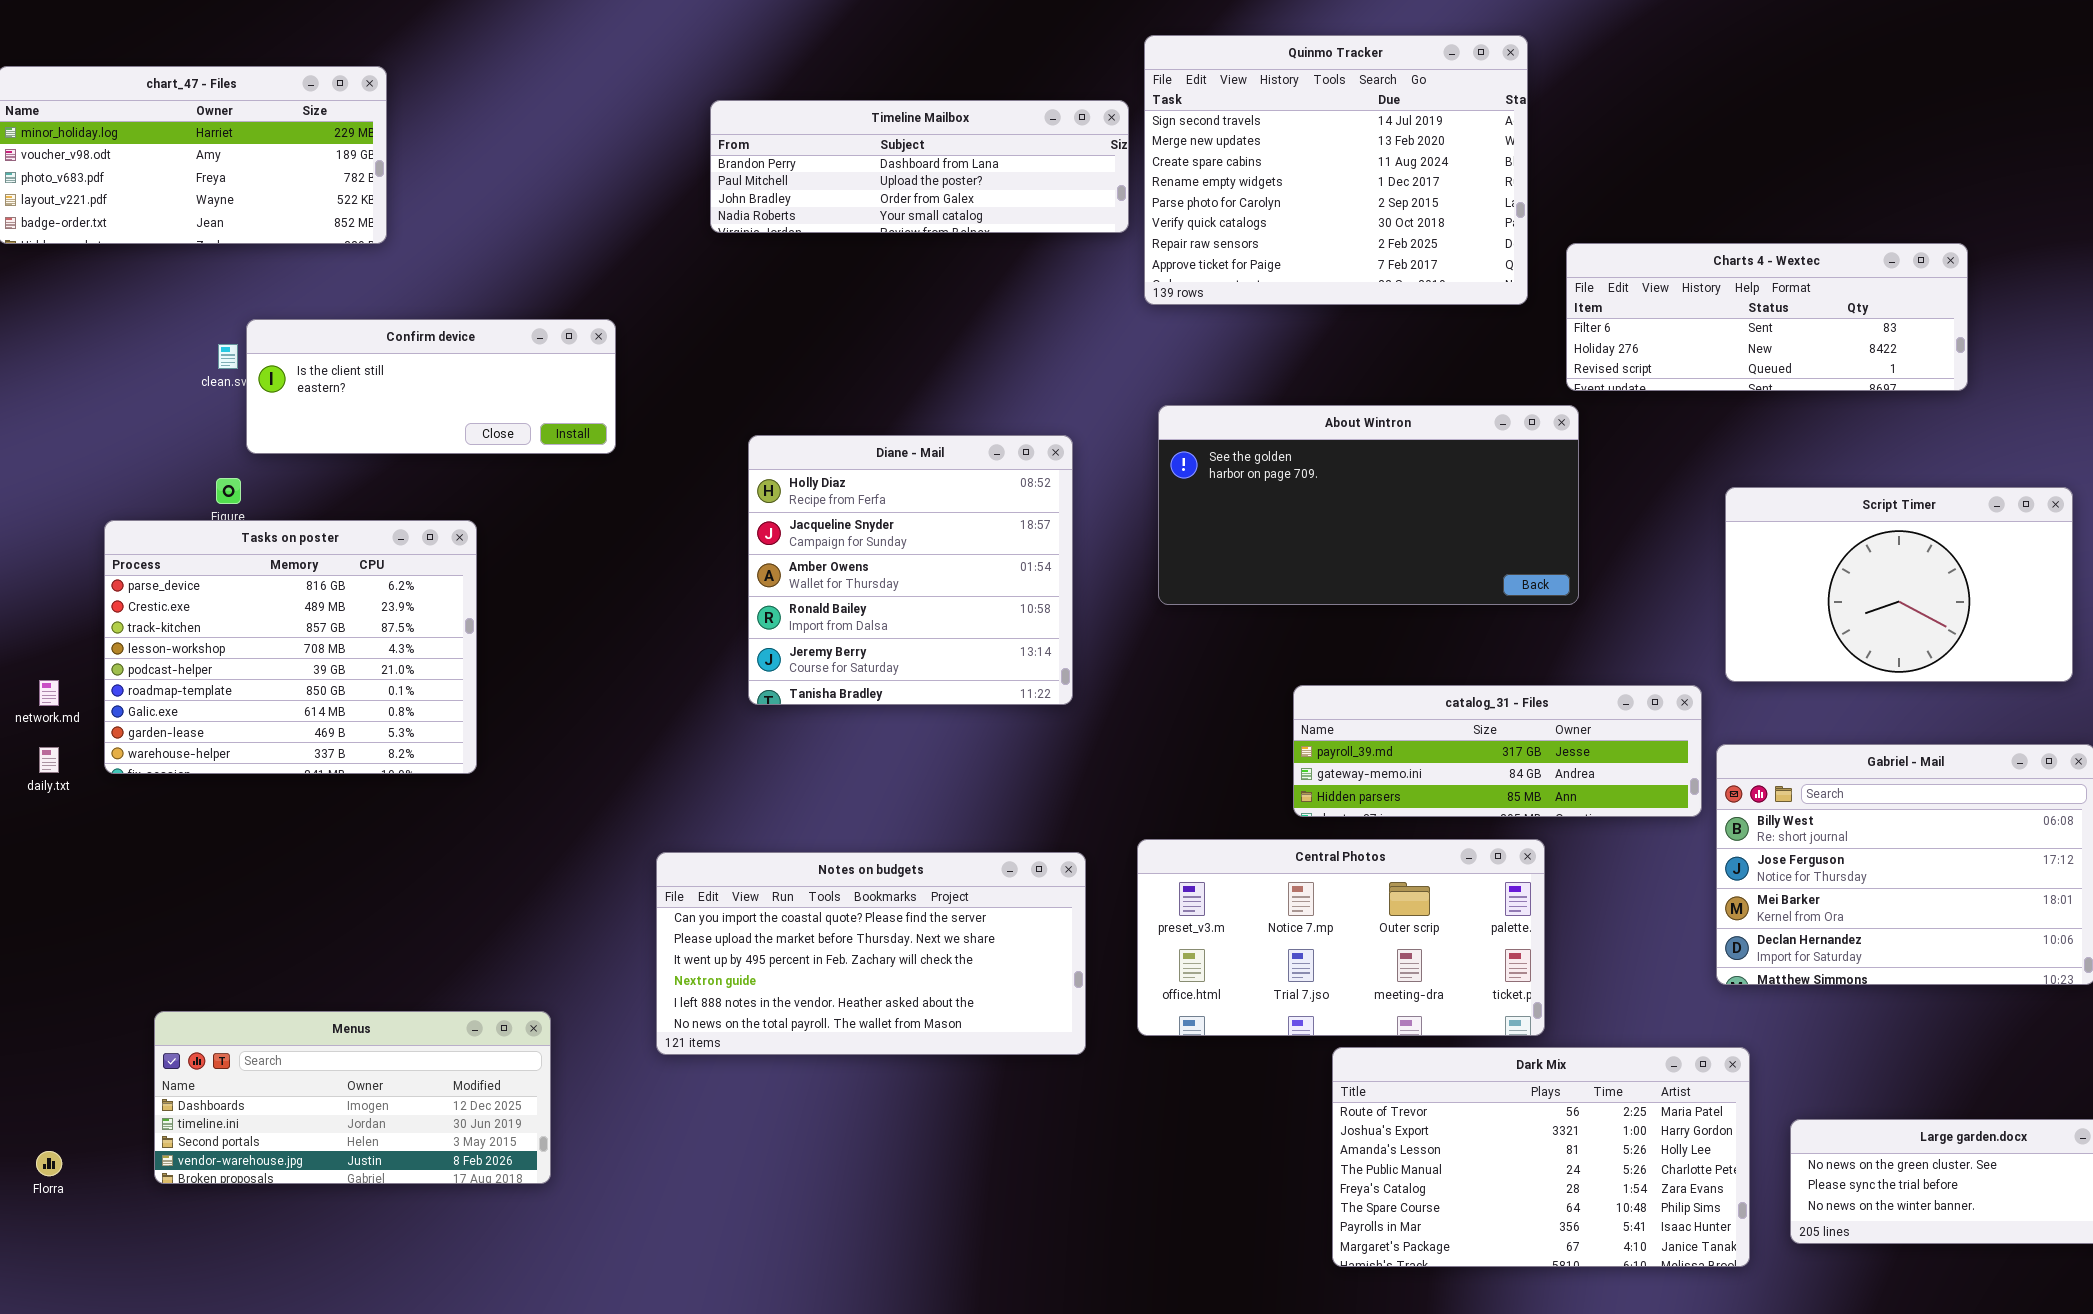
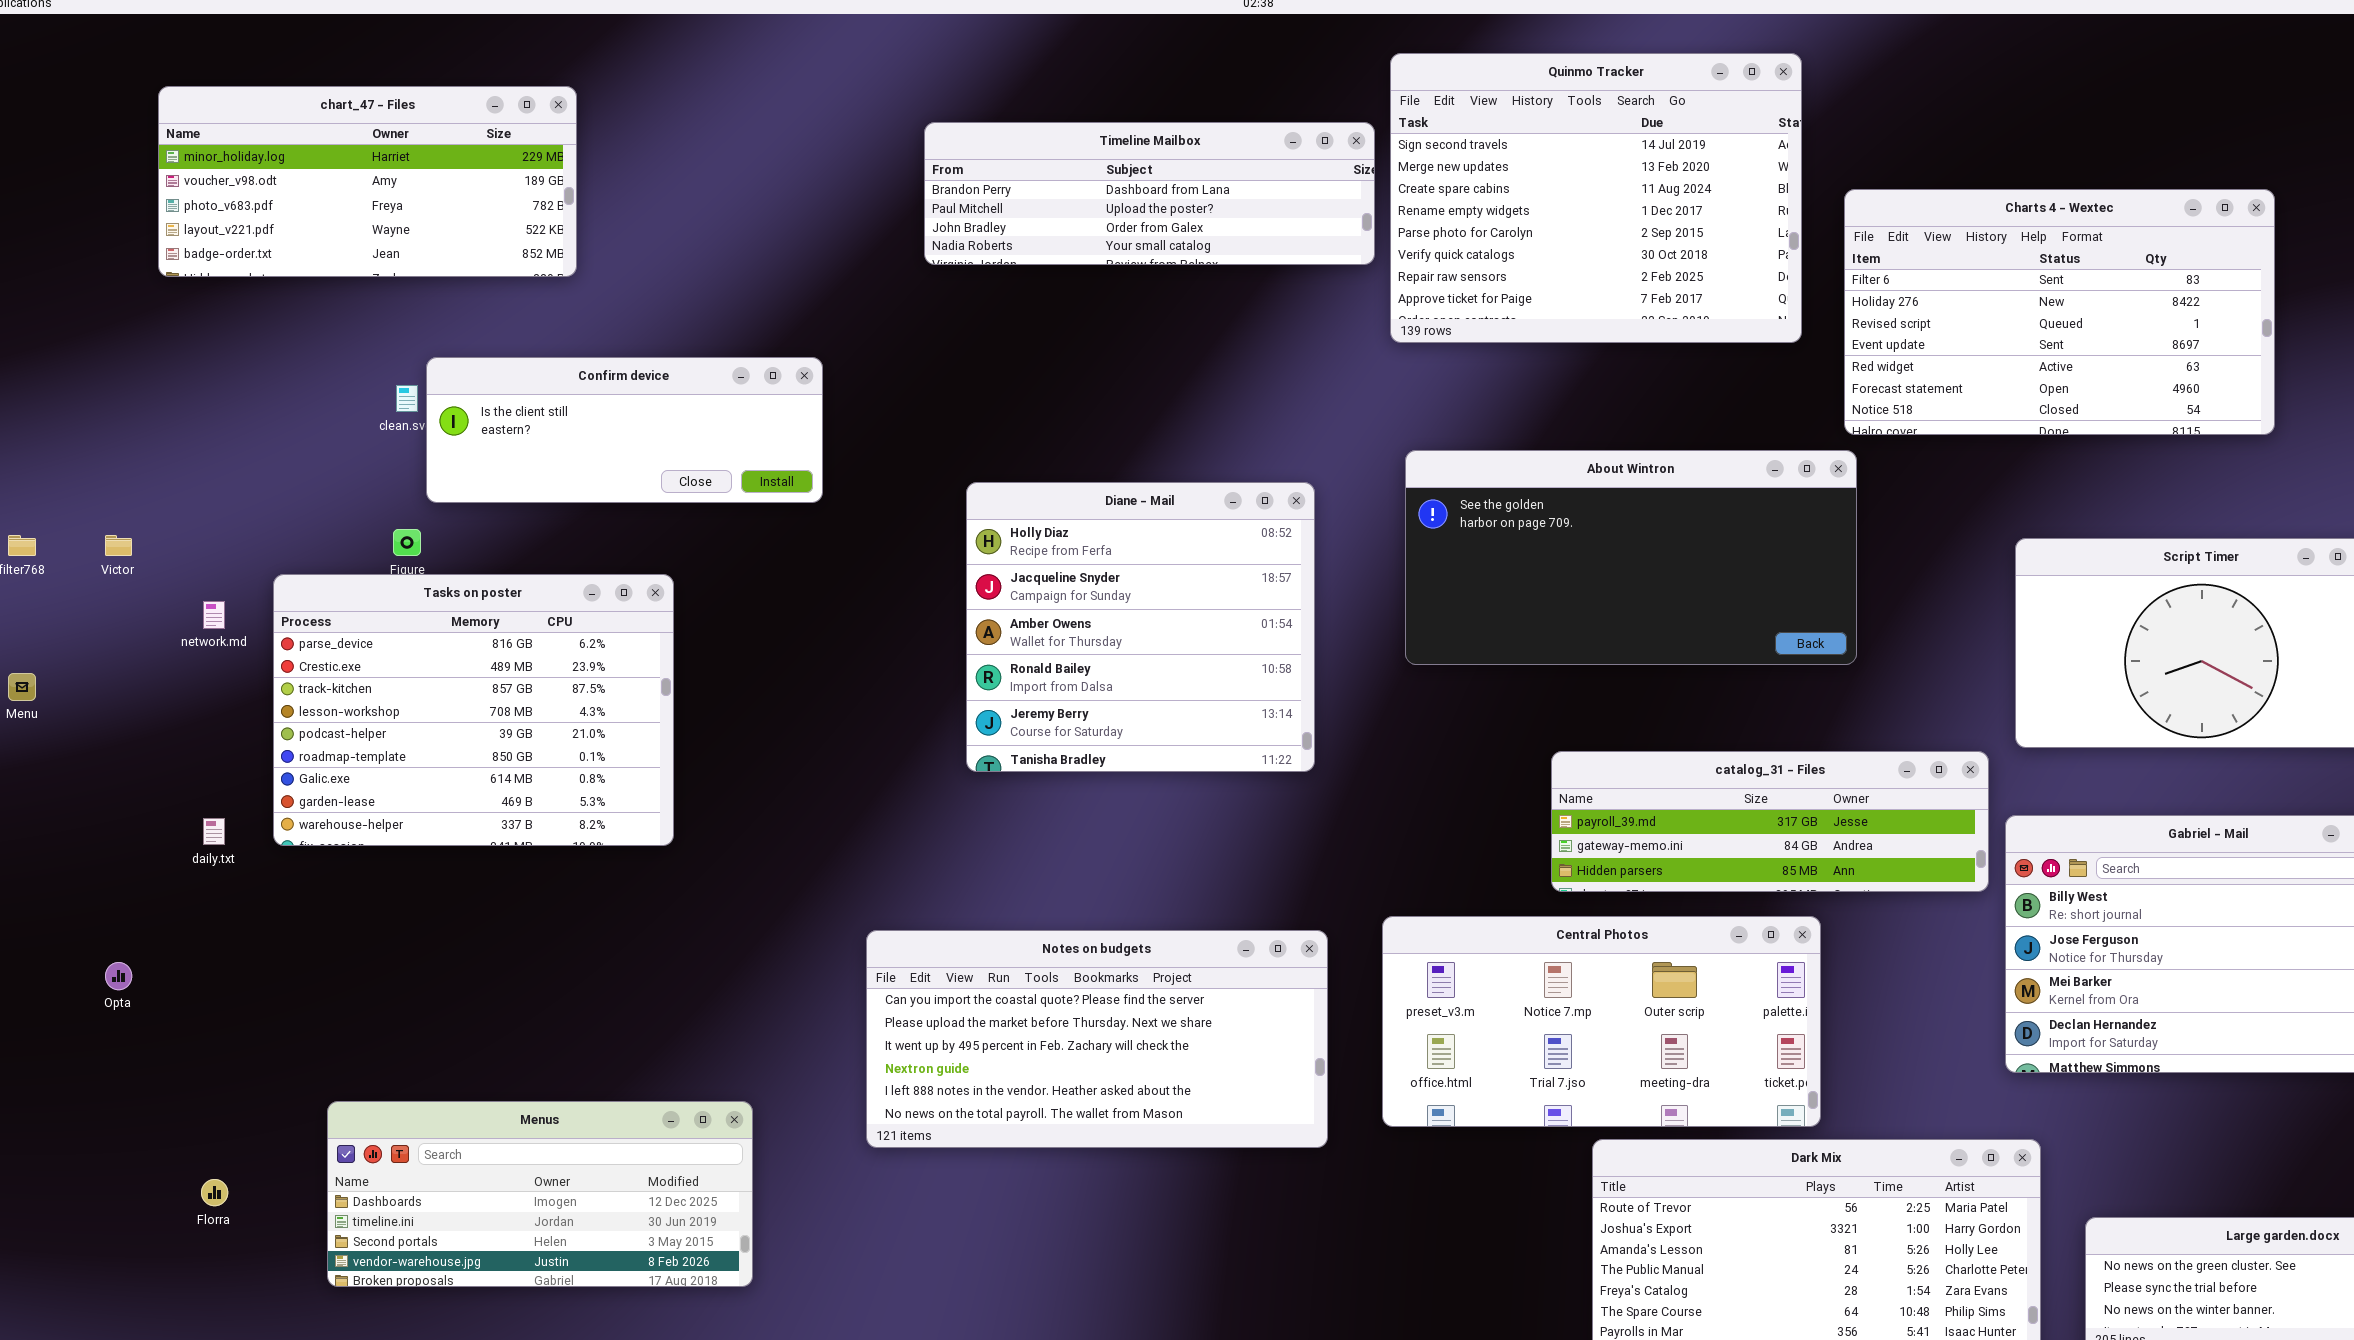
Charts 4 - Wextec: [1566,243,1968,391] -> [1844,189,2275,435], resized
network.md: [39,680,59,706] -> [203,601,225,629], moved
Florra: [36,1151,62,1176] -> [201,1179,228,1206], moved

